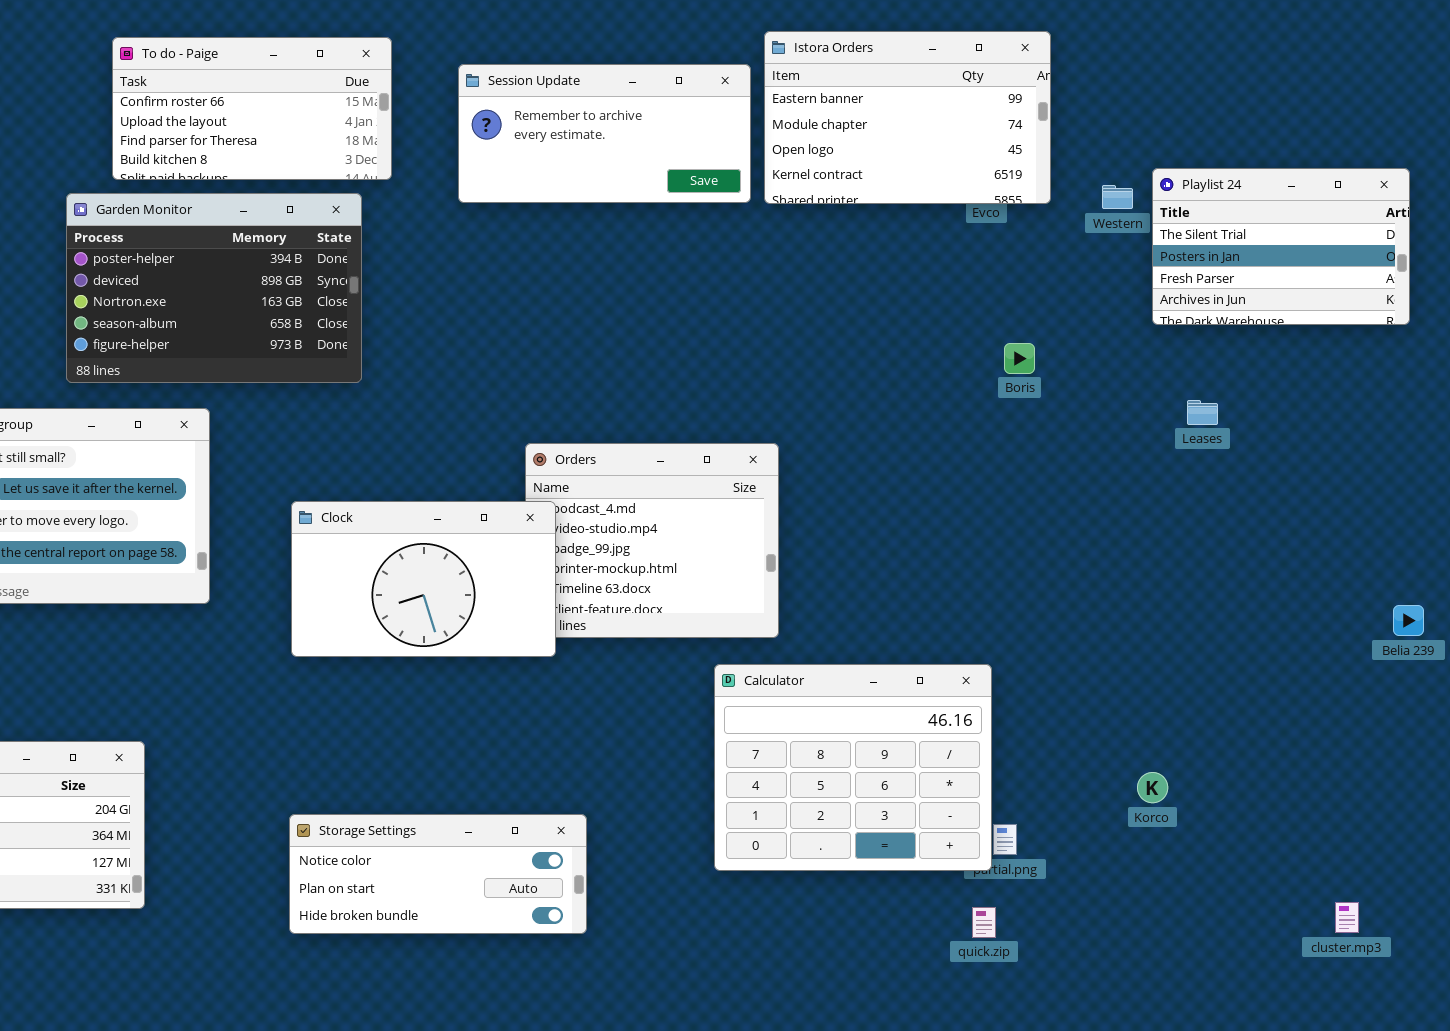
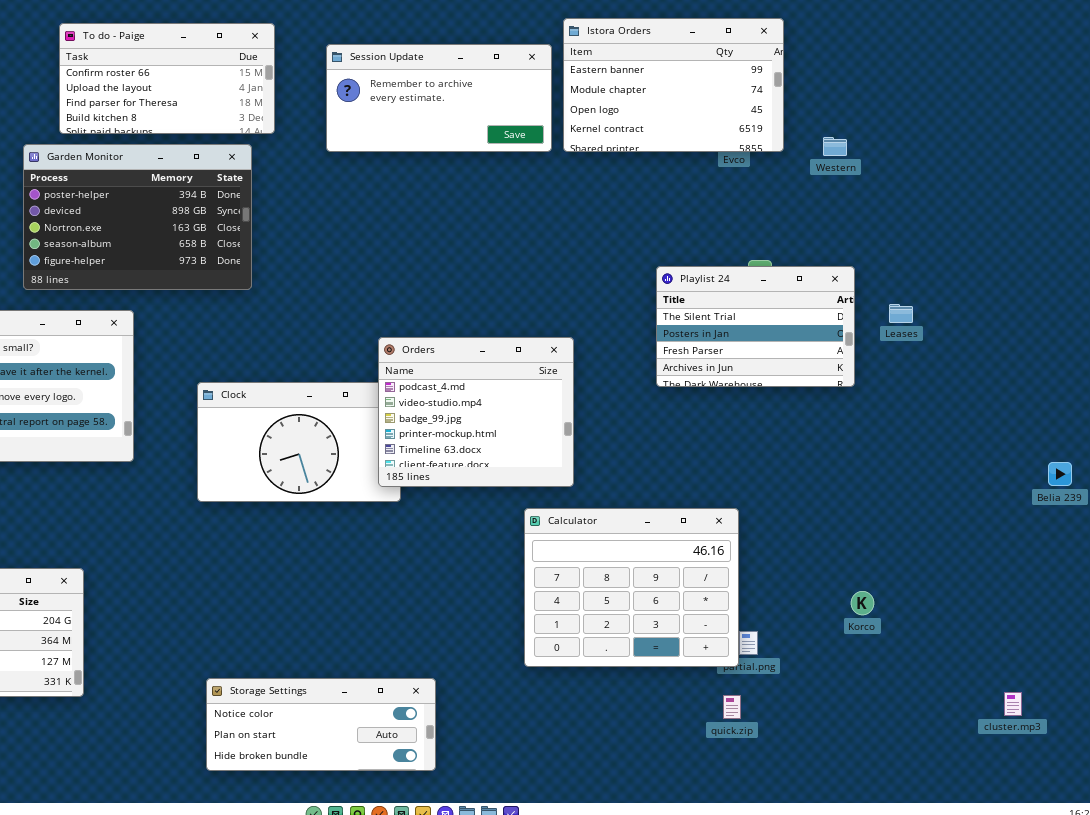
Playlist 24: [1152,168,1410,325] -> [656,266,855,387], moved
Orders: [525,443,779,638] -> [378,337,574,487], raised
Storage Settings: [289,814,587,934] -> [206,678,436,771], moved

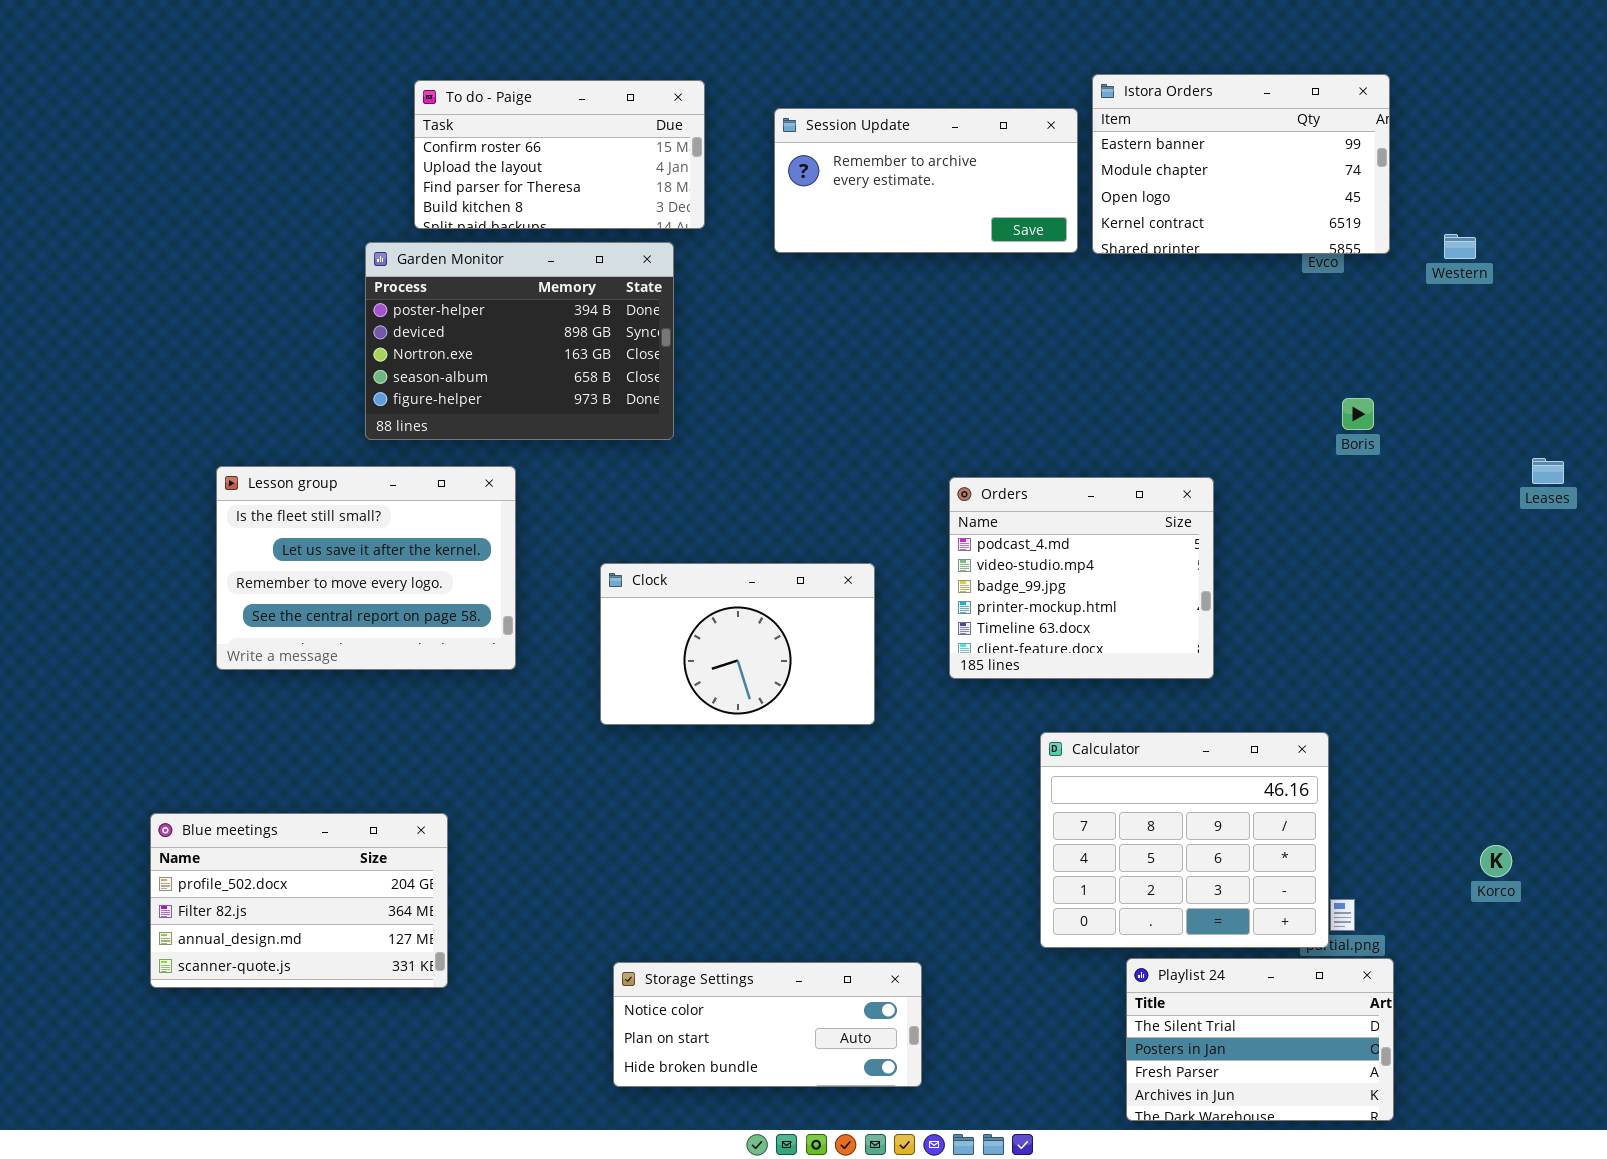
Playlist 24: [656,266,855,387] -> [1126,958,1394,1121], moved
Orders: [378,337,574,487] -> [949,477,1214,679], moved

